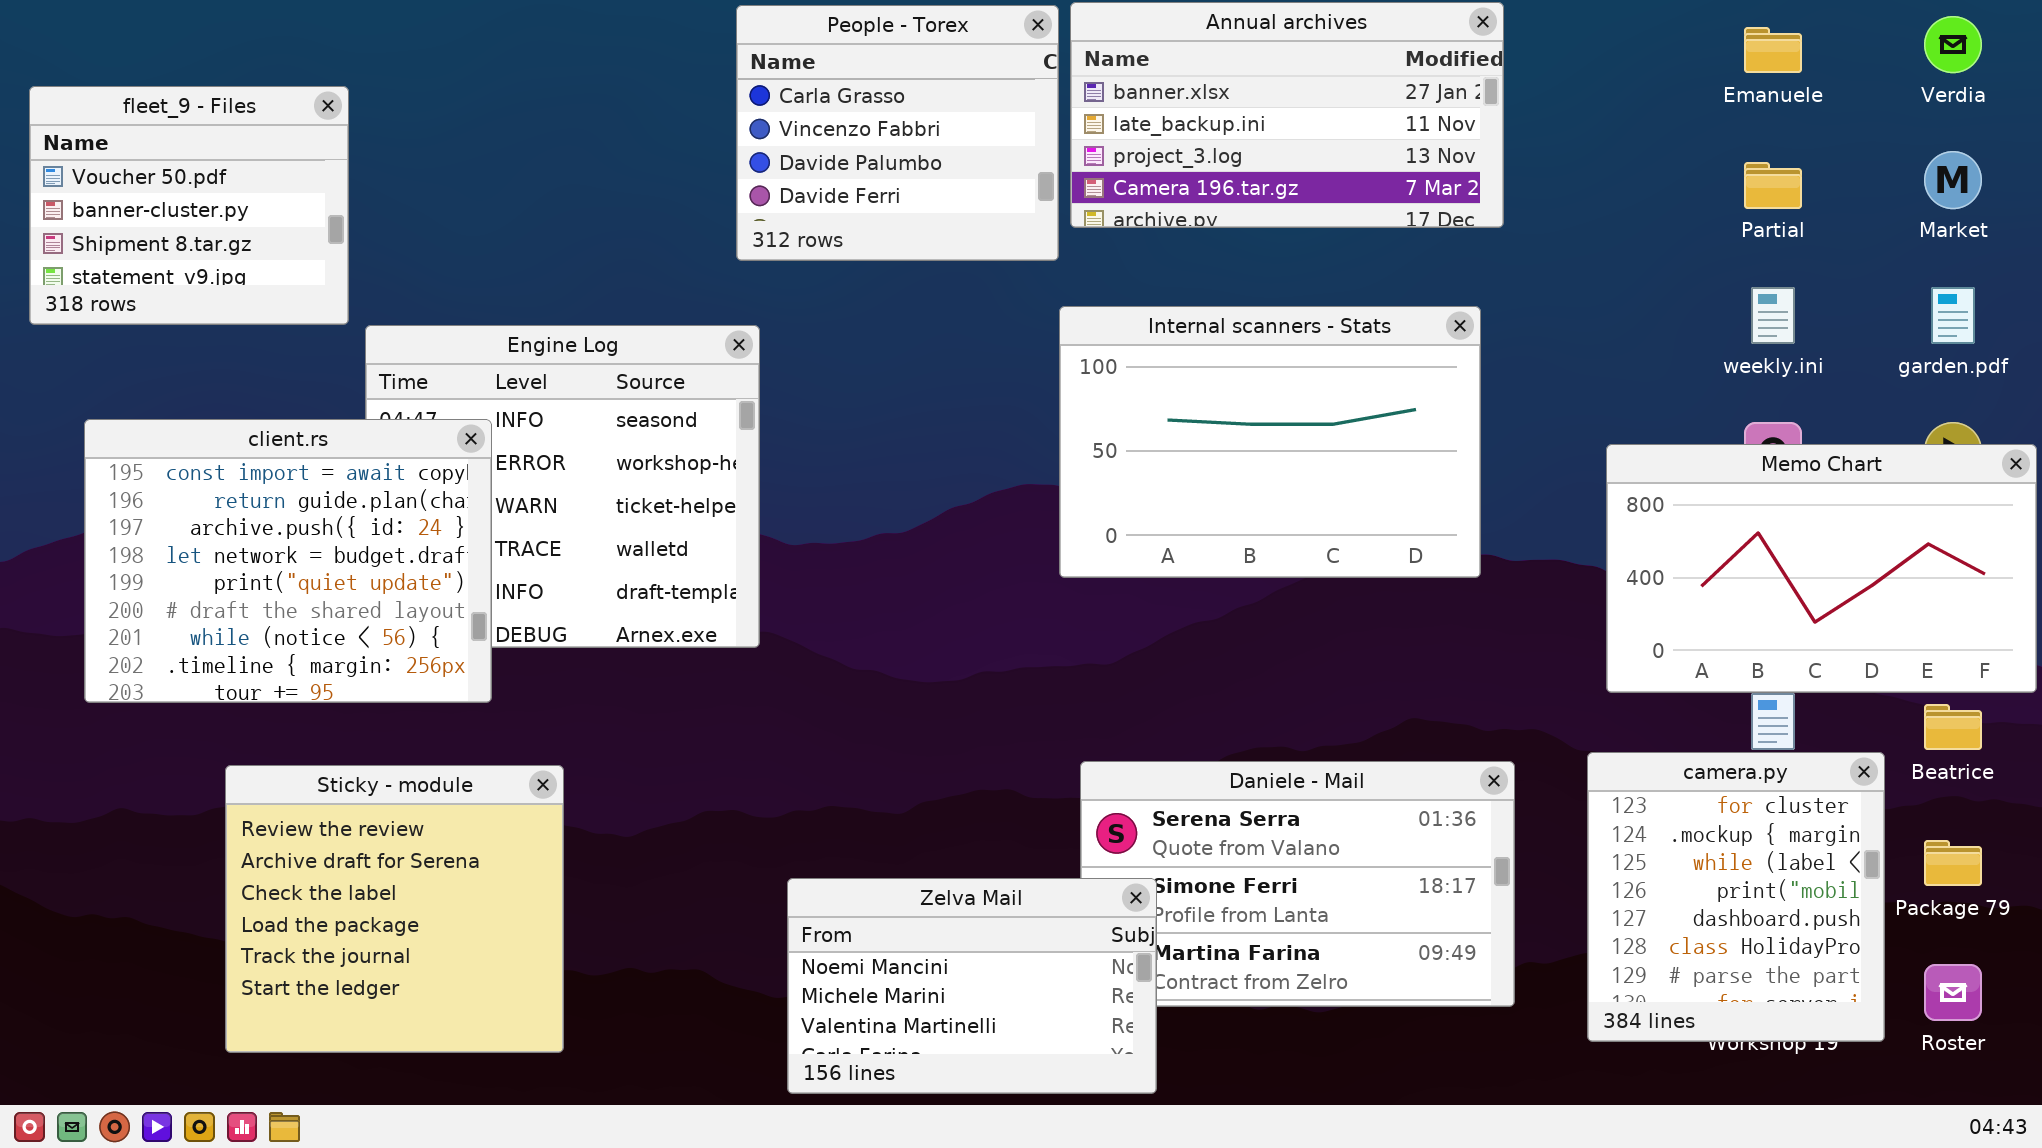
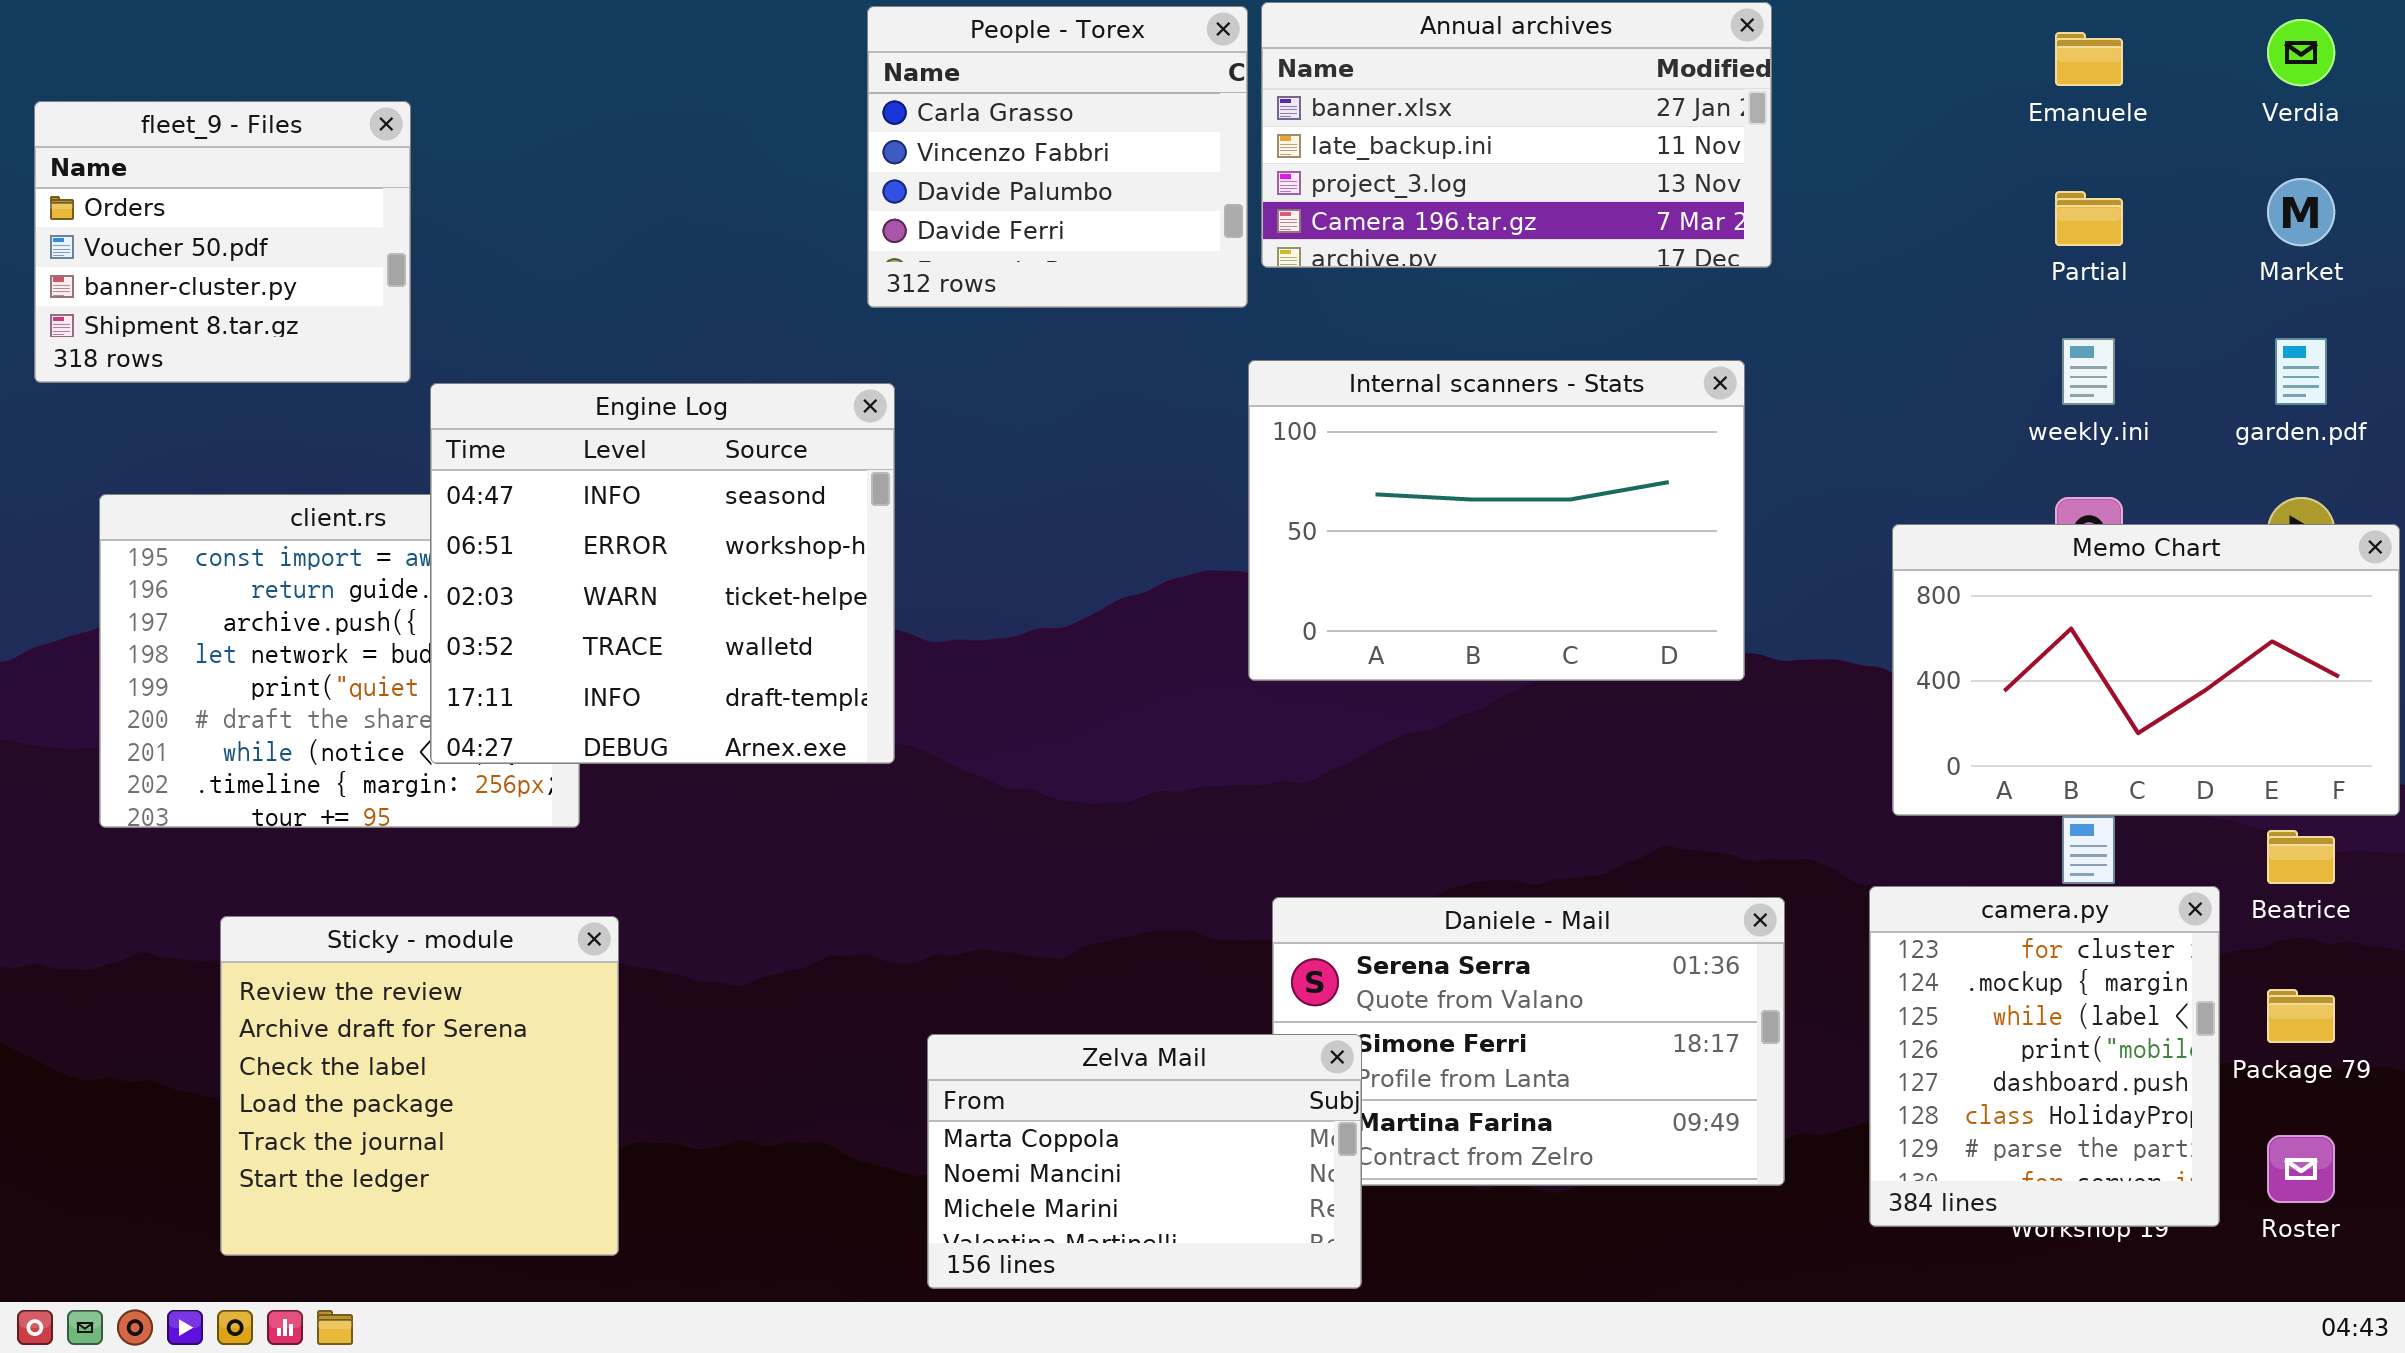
fleet_9 - Files: [29,86,349,325] -> [34,101,411,383], scrolled up 1 row
Engine Log: [365,325,760,648] -> [430,383,895,764], raised
Sticky - module: [225,765,564,1053] -> [220,916,619,1256], moved
Zelva Mail: [787,878,1157,1094] -> [927,1034,1362,1289], scrolled up 1 row

